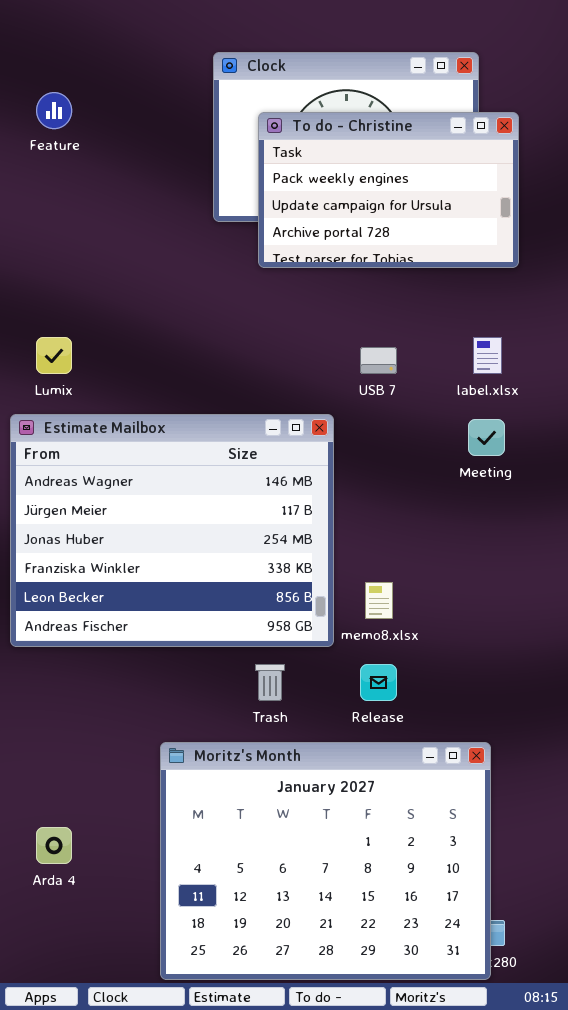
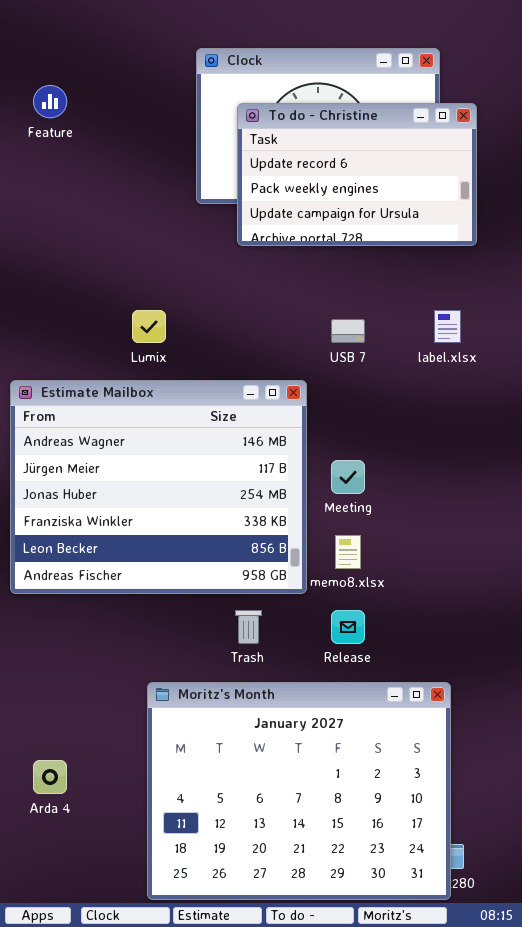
To do - Christine: [258,112,519,268] -> [237,103,477,246], scrolled up 1 row
Lumix: [36,337,72,374] -> [132,310,166,343], moved
Meeting: [468,419,505,456] -> [331,460,365,494], moved

